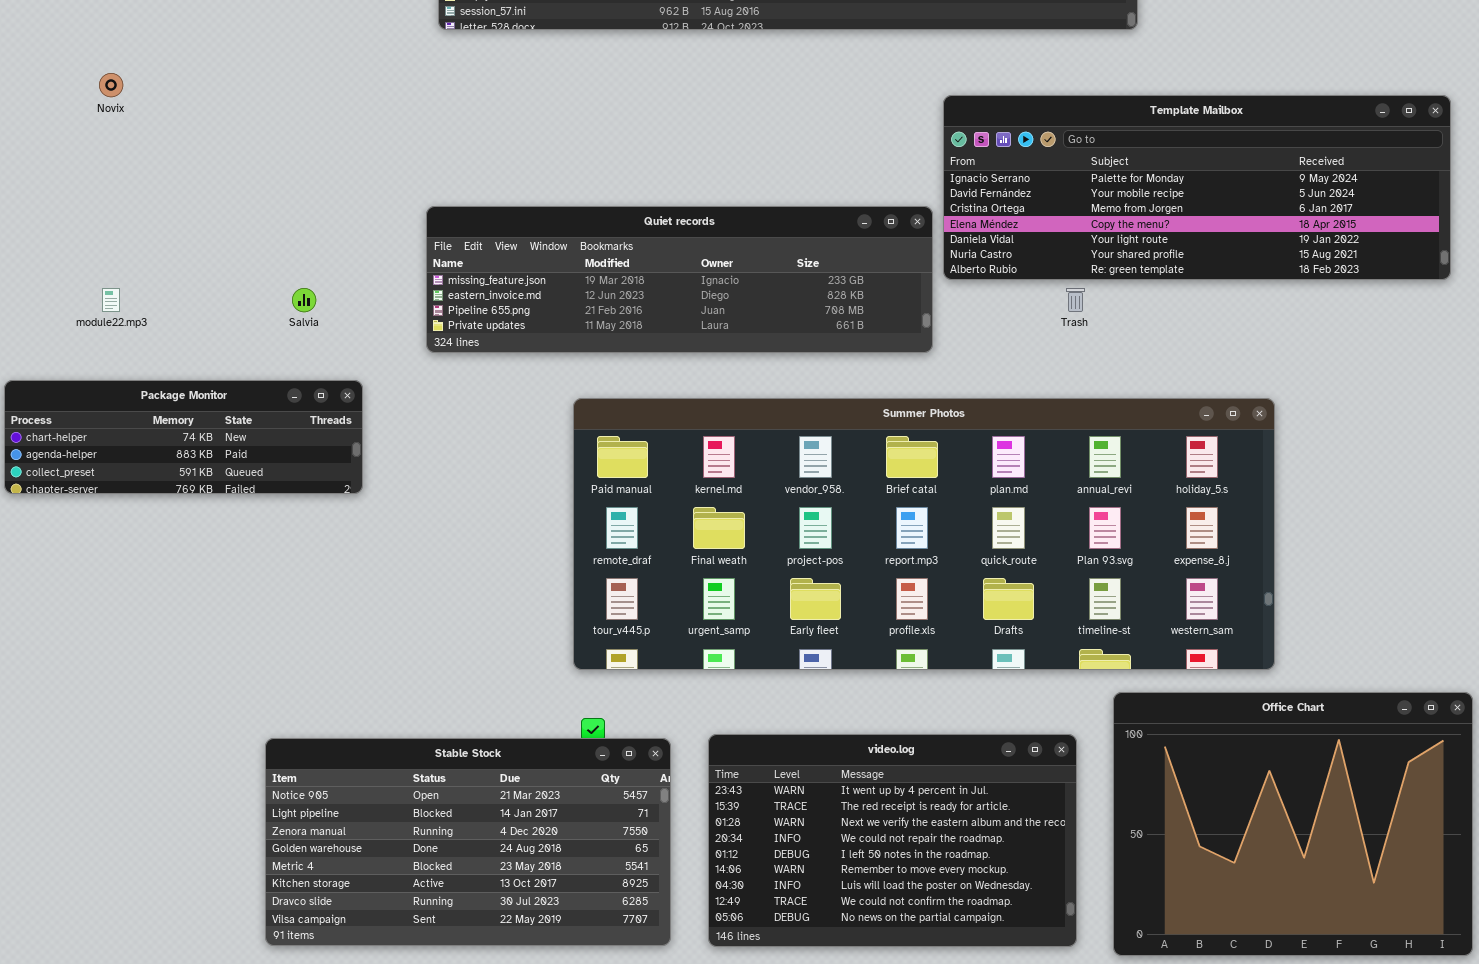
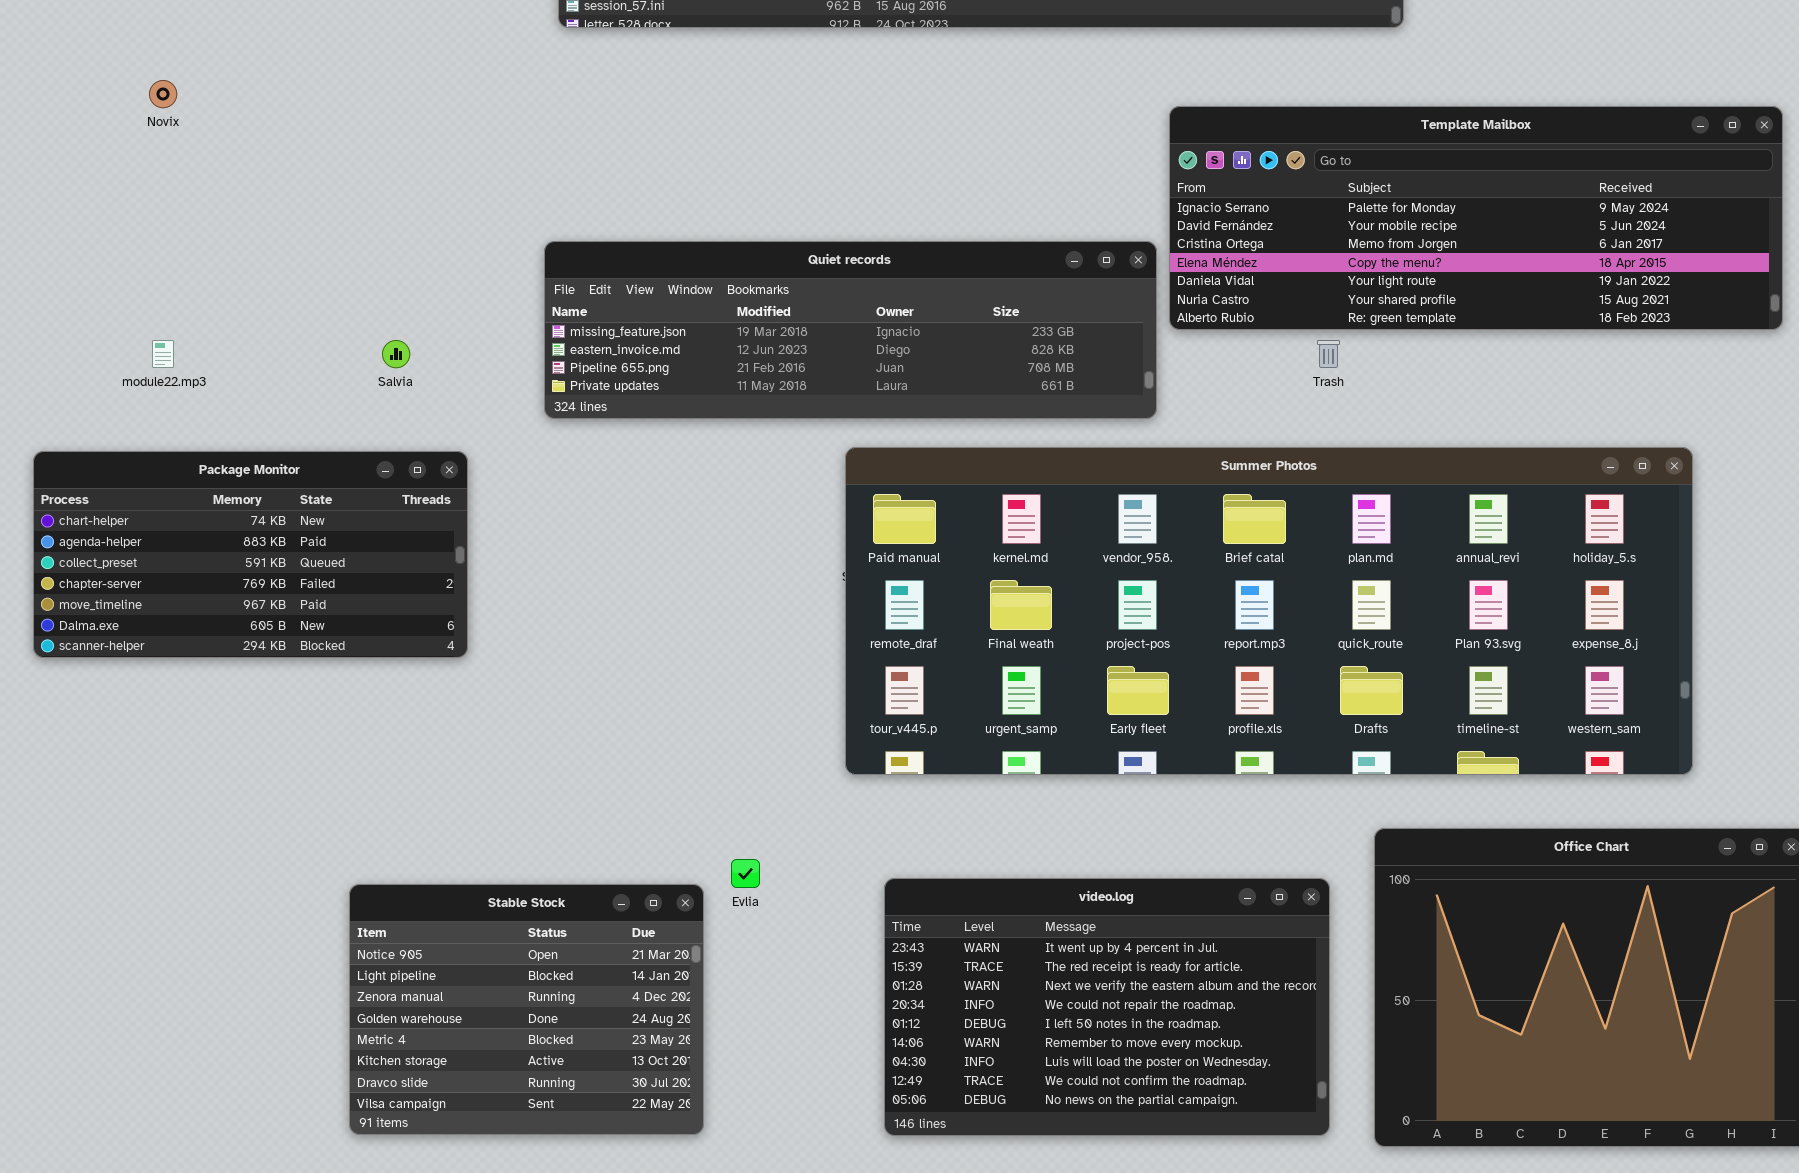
Package Monitor: [4,380,363,494] -> [33,451,468,658], resized
Summer Photos: [573,398,1275,670] -> [845,447,1693,775], moved
Stable Stock: [265,738,671,946] -> [349,884,704,1135], resized

